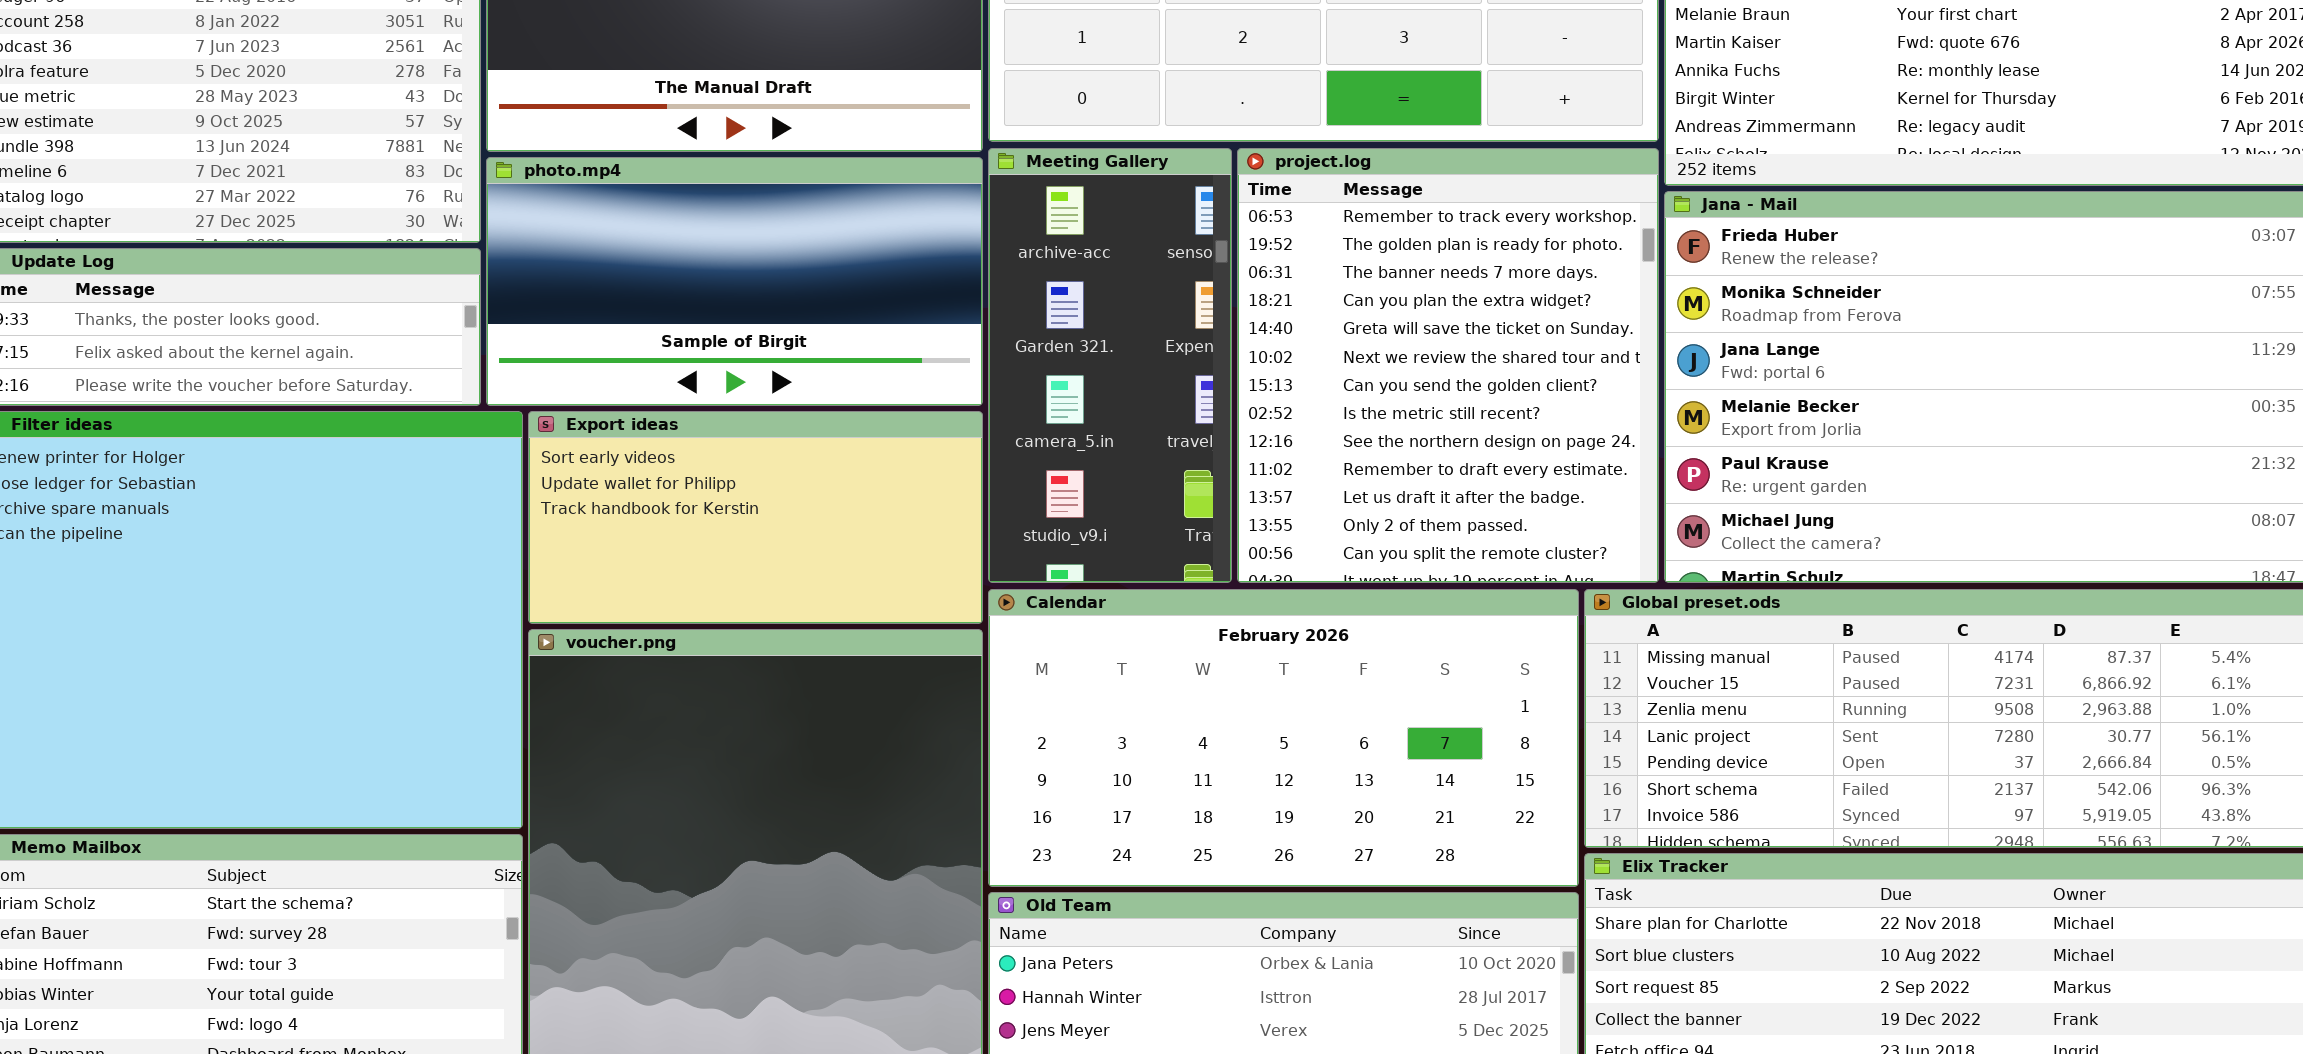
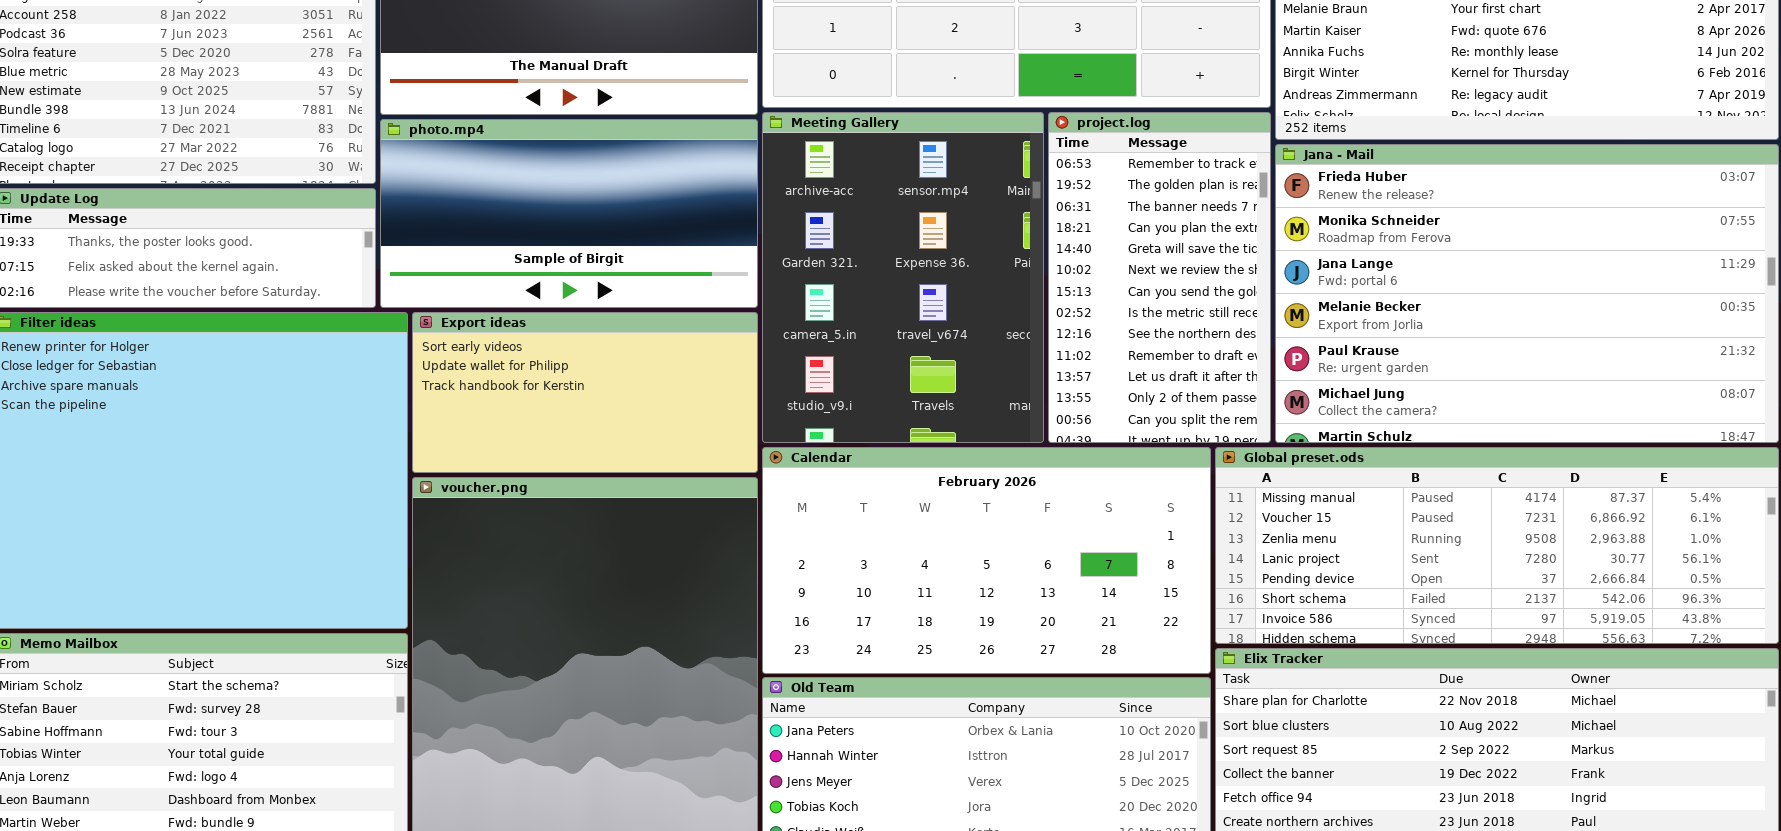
Meeting Gallery: [988,148,1232,583] -> [762,112,1044,443], resized
project.log: [1237,148,1659,583] -> [1048,112,1271,443], resized

